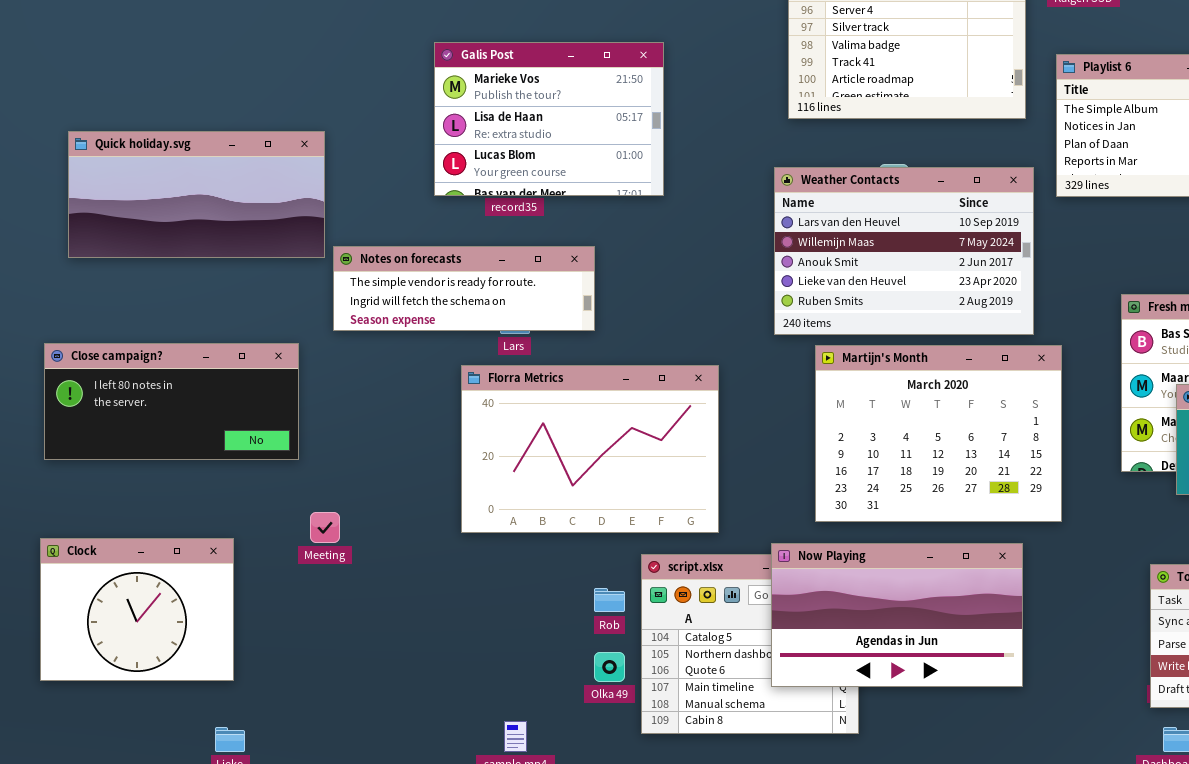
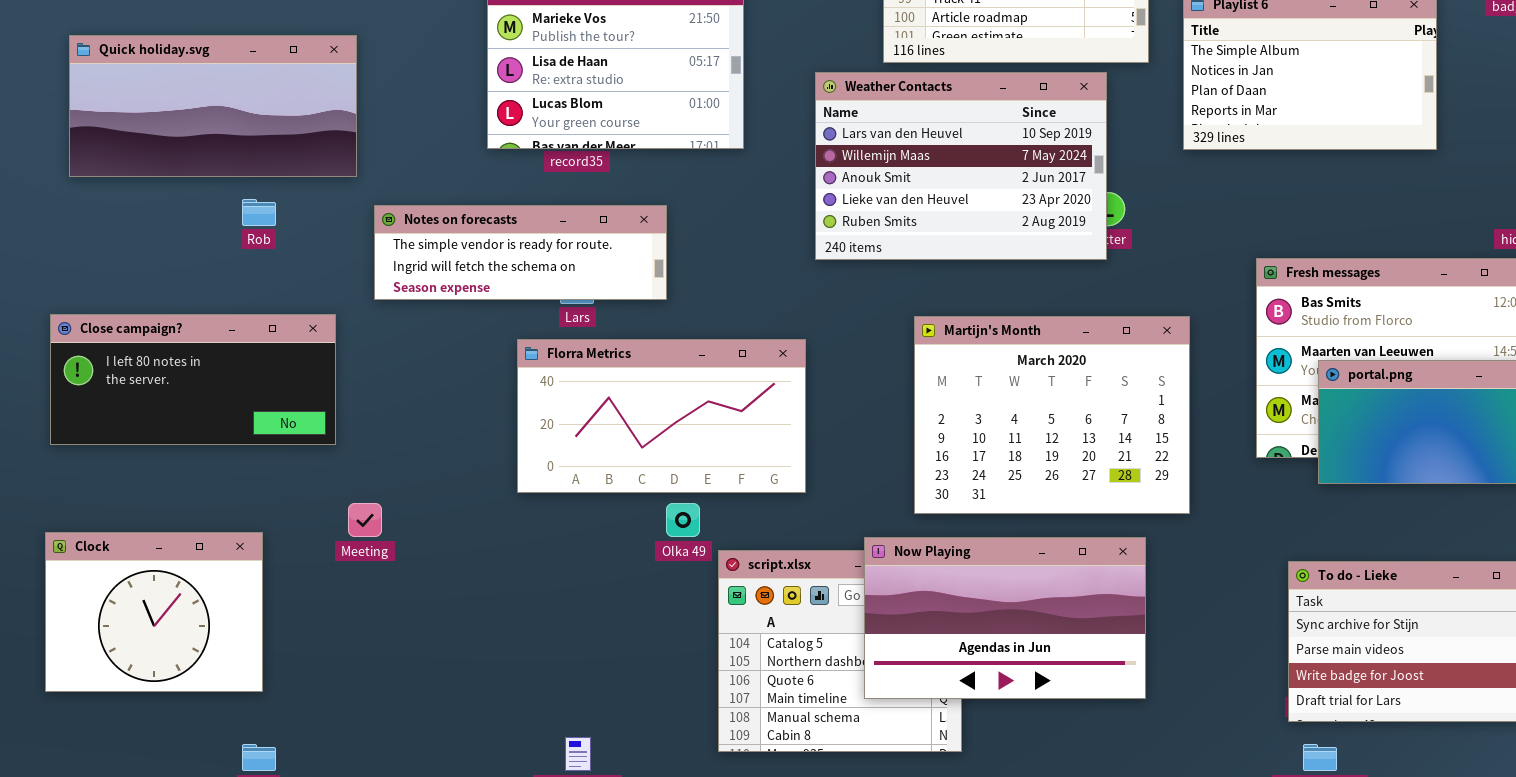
Quick holiday.svg: [68,131,325,258] -> [69,35,357,177], moved
Weather Contacts: [774,167,1034,335] -> [815,72,1107,260], moved
Florra Metrics: [461,365,719,533] -> [517,339,806,493], resized
Rob: [594,588,625,612] -> [242,199,276,226], moved
Olka 49: [594,652,625,682] -> [666,503,700,537], moved

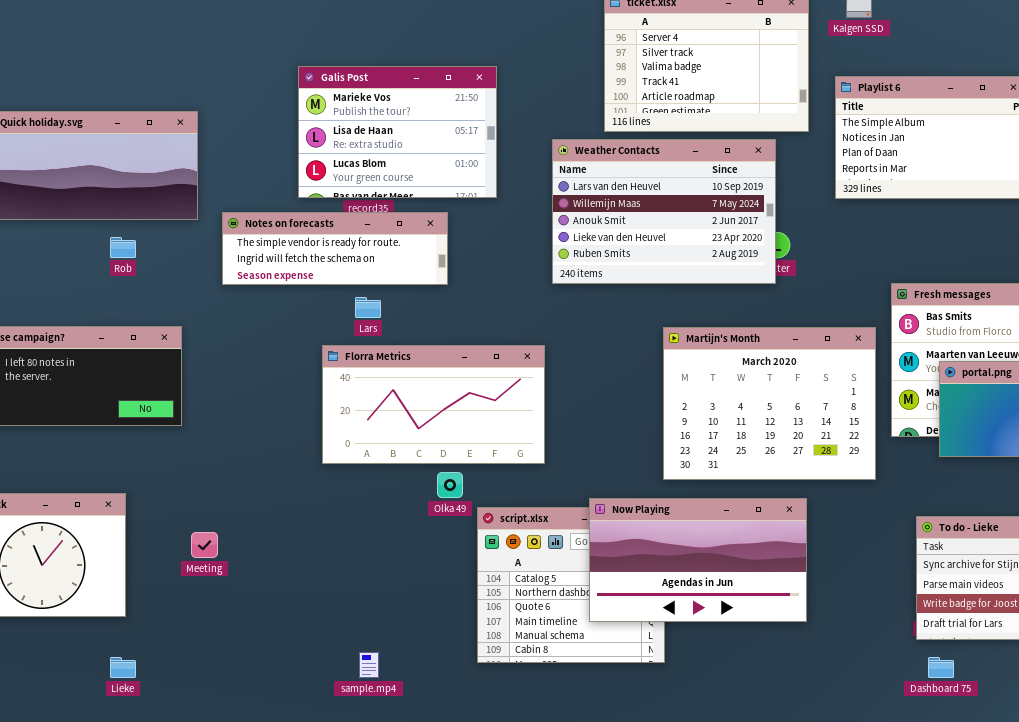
Notes on forecasts: [374,205,667,300] -> [222,212,448,285], moved
Martijn's Month: [914,316,1190,514] -> [663,327,876,480], moved
Meeting: [348,503,382,537] -> [191,532,218,558], moved

